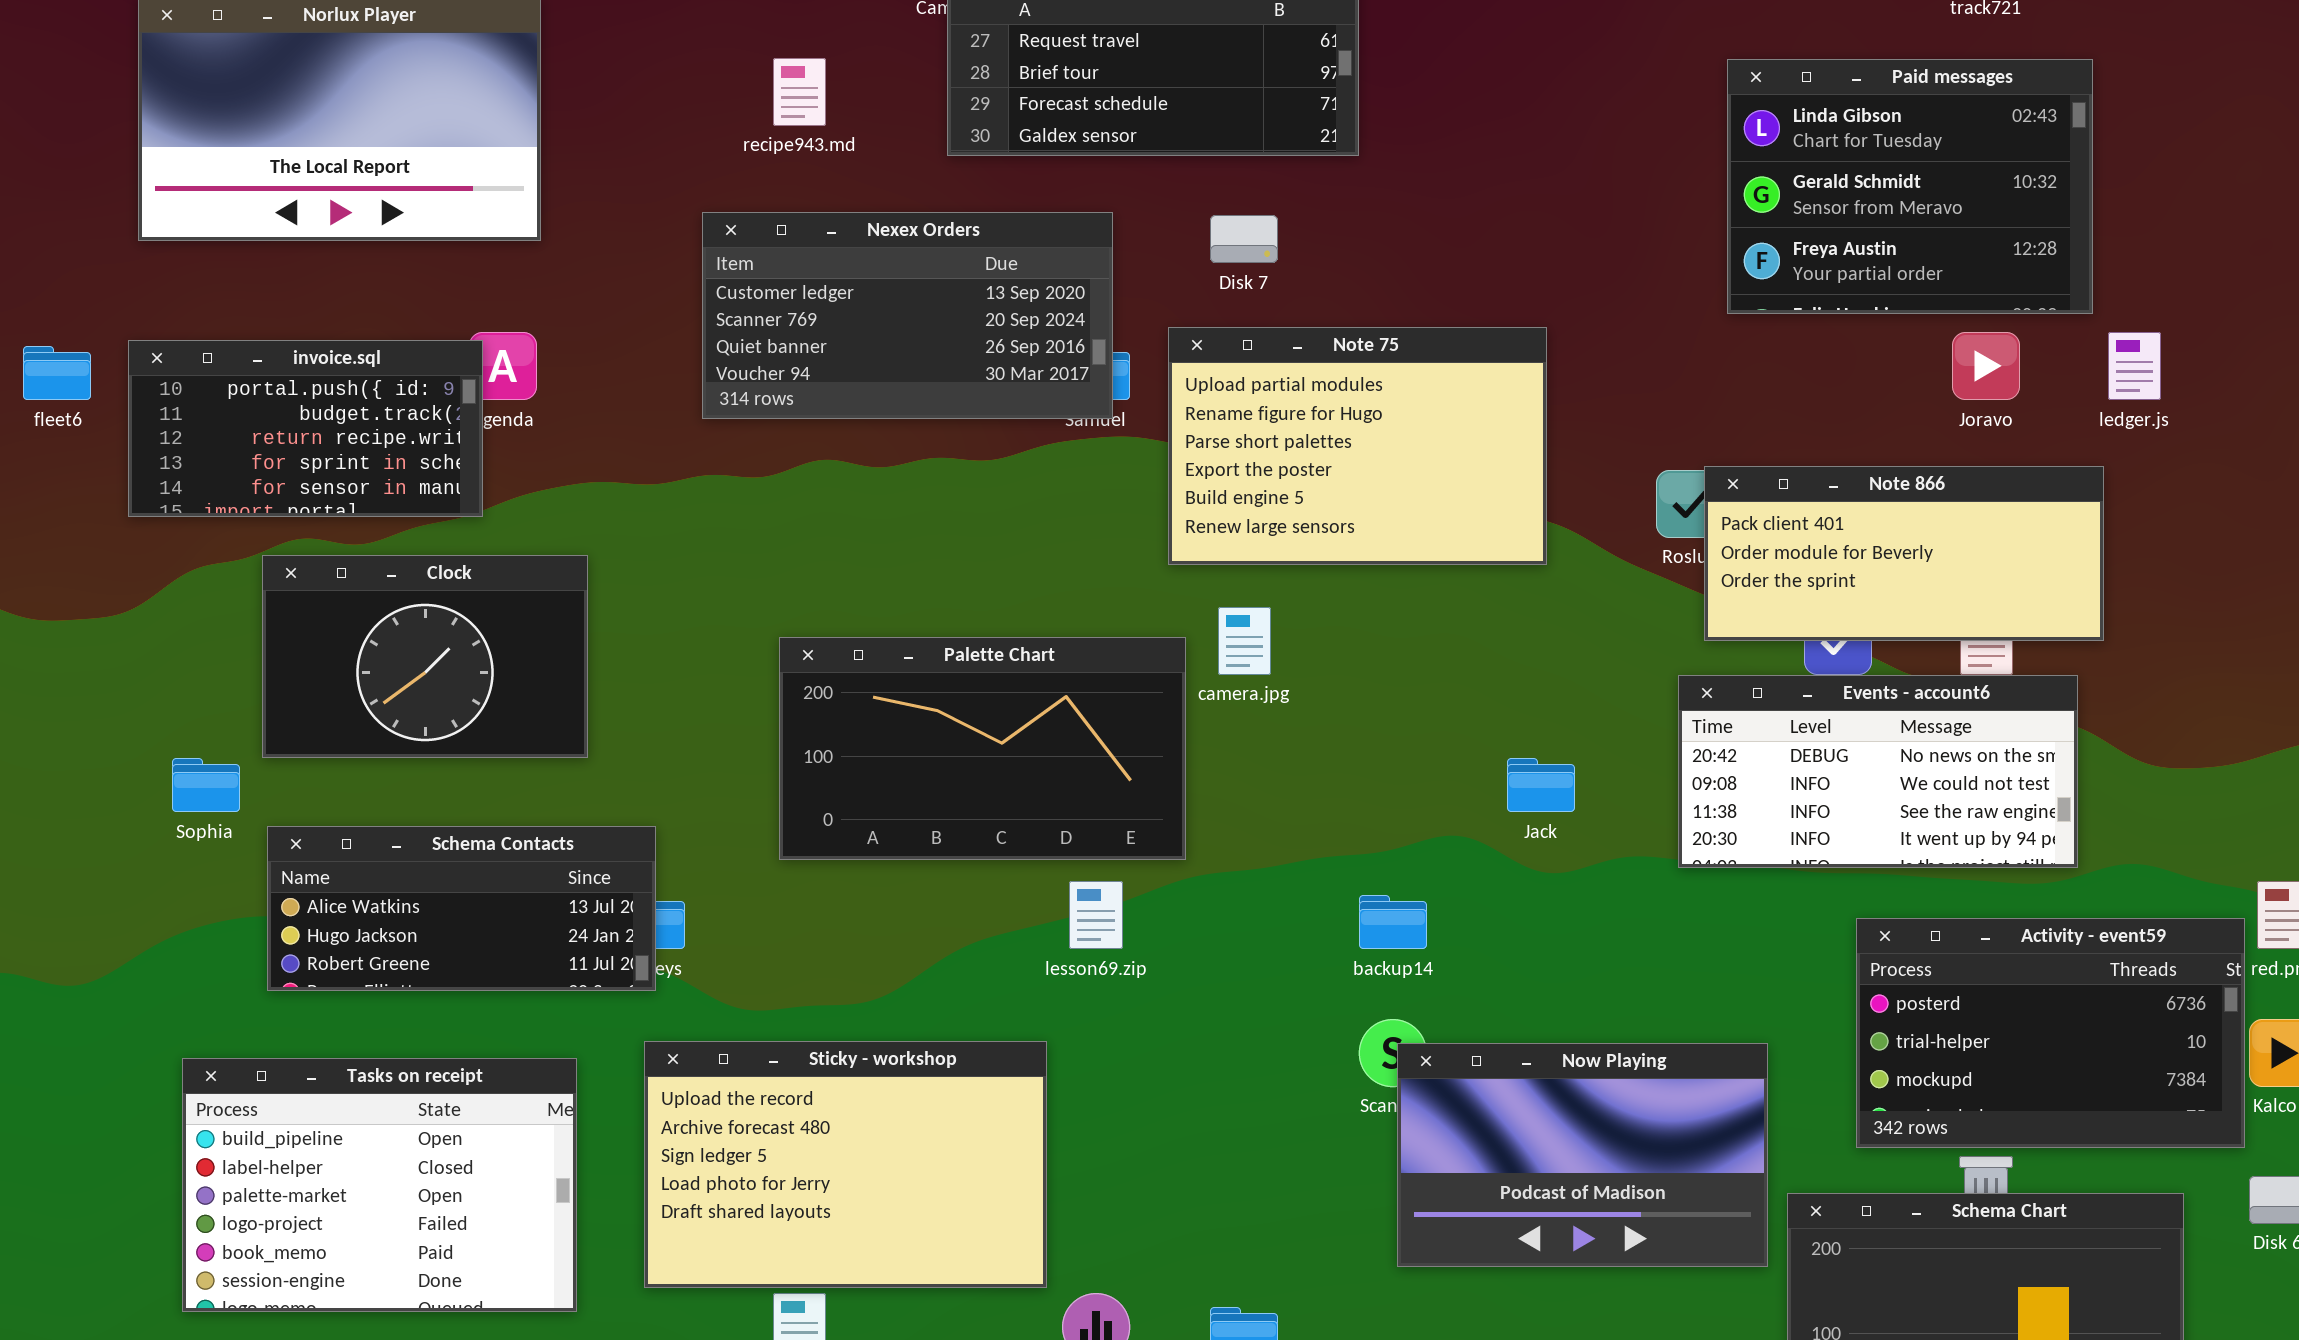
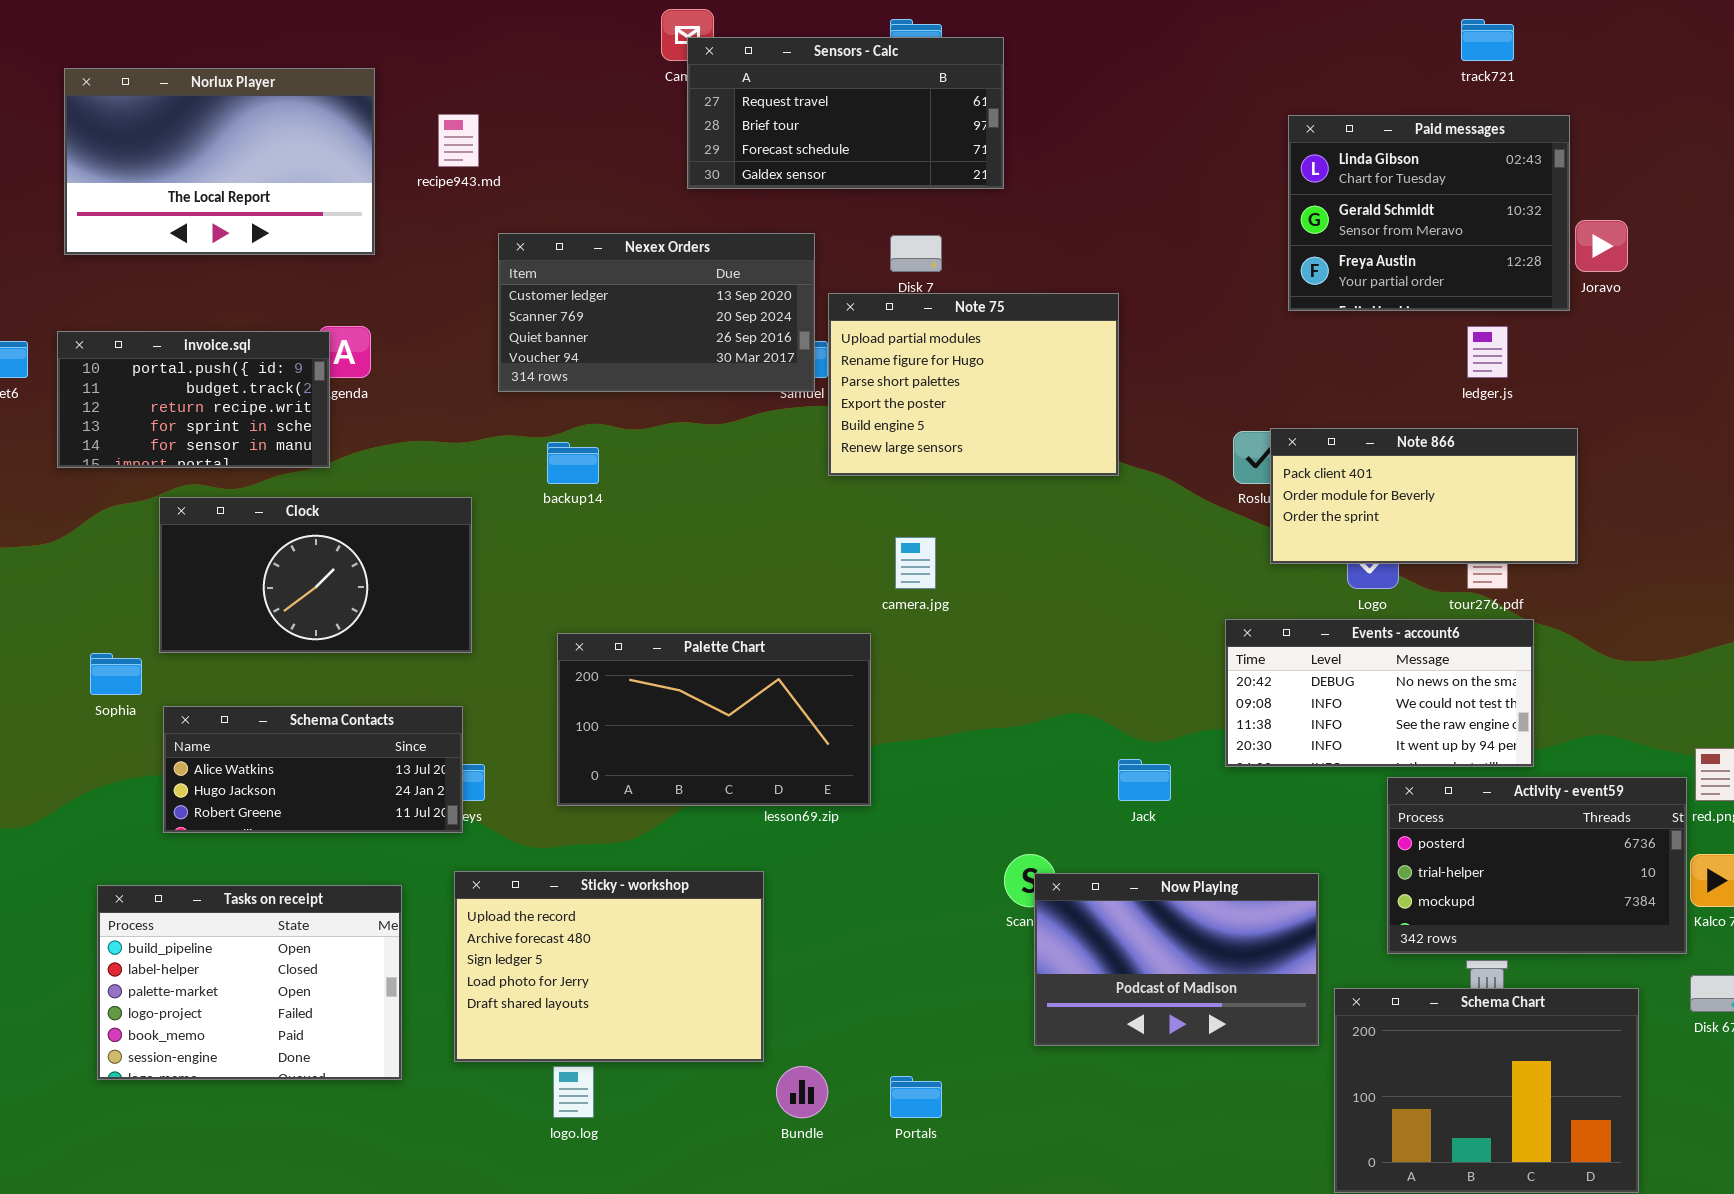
recipe943.md: [773,58,826,126] -> [438,114,479,167], moved
Note 75: [1168,327,1547,565] -> [828,293,1119,476], moved
Joravo: [1952,332,2020,400] -> [1575,220,1628,272], moved
ledger.js: [2108,332,2161,400] -> [1467,326,1508,378], moved
Clock: [262,555,588,758] -> [159,497,472,653], resized
Palette Chart: [779,637,1186,860] -> [557,633,871,806], moved
Events - account6: [1678,675,2078,868] -> [1225,619,1534,767], moved
Jack: [1507,758,1575,812] -> [1118,759,1171,801], moved
backup14: [1359,895,1427,949] -> [547,442,599,484], moved

